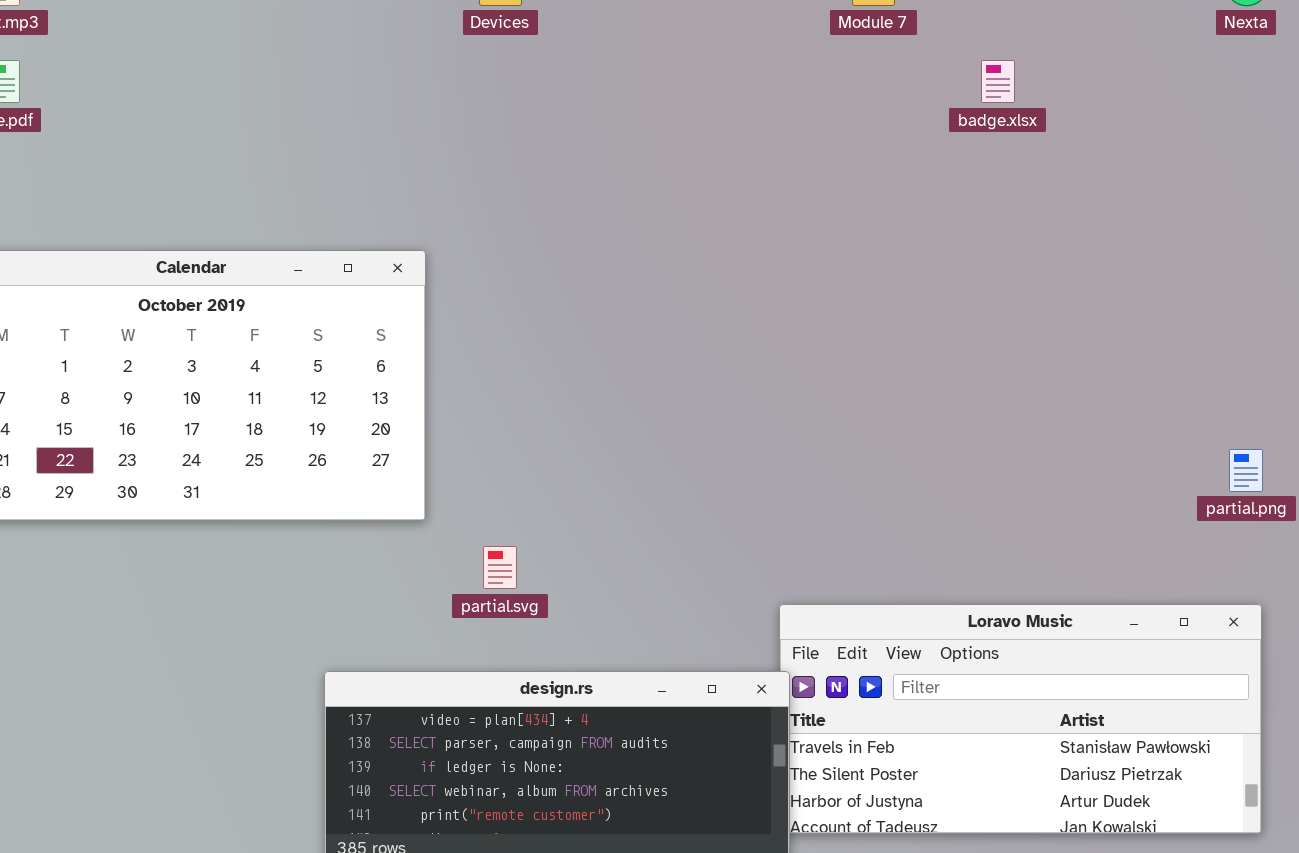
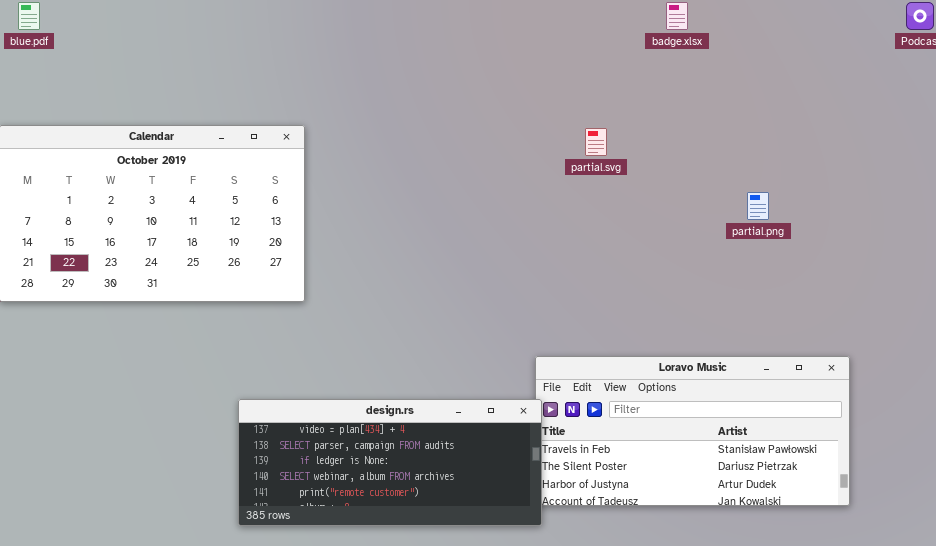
partial.png: [1229,449,1263,492] -> [747,192,769,220], moved
partial.svg: [483,546,517,589] -> [585,128,607,156], moved

